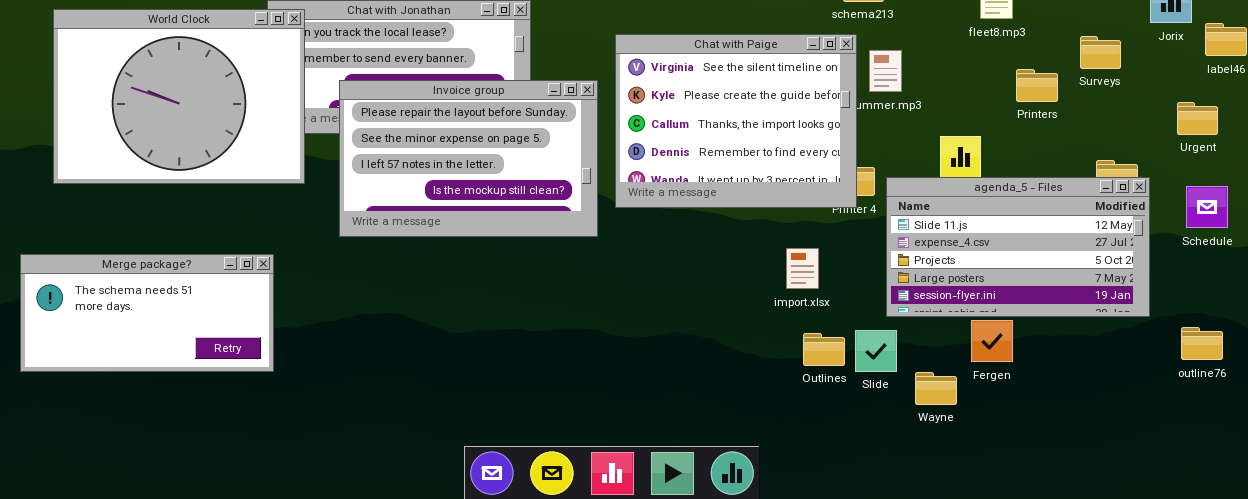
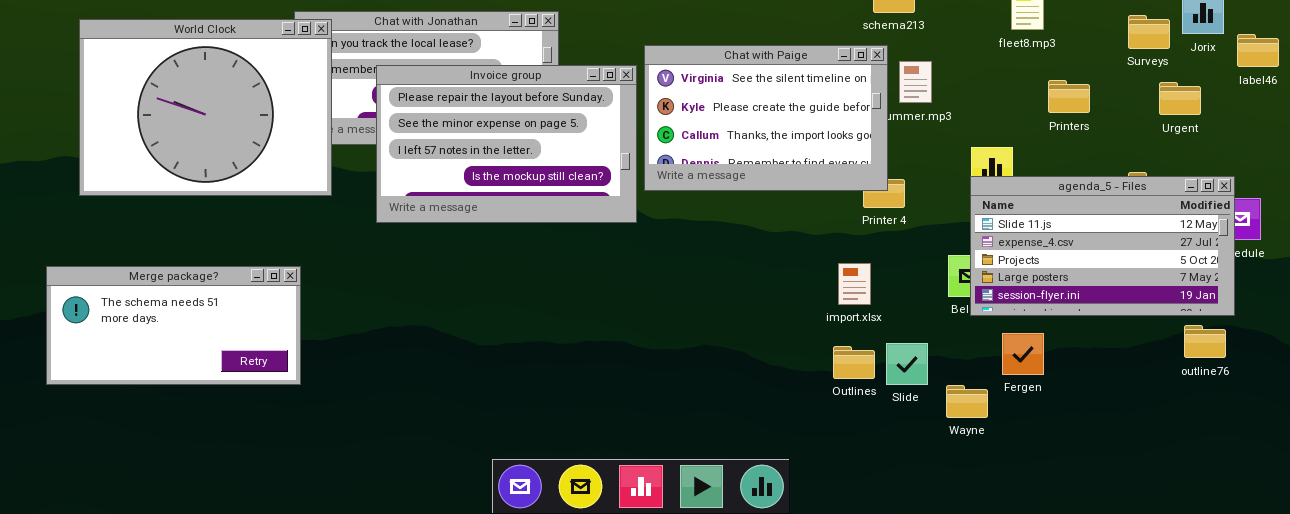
Chat with Paige: [615,34,857,208] -> [644,45,888,191], resized
Surveys: [1080,36,1121,69] -> [1128,15,1170,49], moved
Invoice group: [339,80,598,237] -> [376,65,637,223], moved
Urgent: [1177,102,1218,135] -> [1159,82,1201,115], moved
agenda_5 - Files: [886,177,1150,317] -> [970,176,1235,316], moved
import.xlsx: [786,248,819,289] -> [838,263,871,305], moved
outline76: [1181,327,1223,360] -> [1184,325,1226,358], moved

